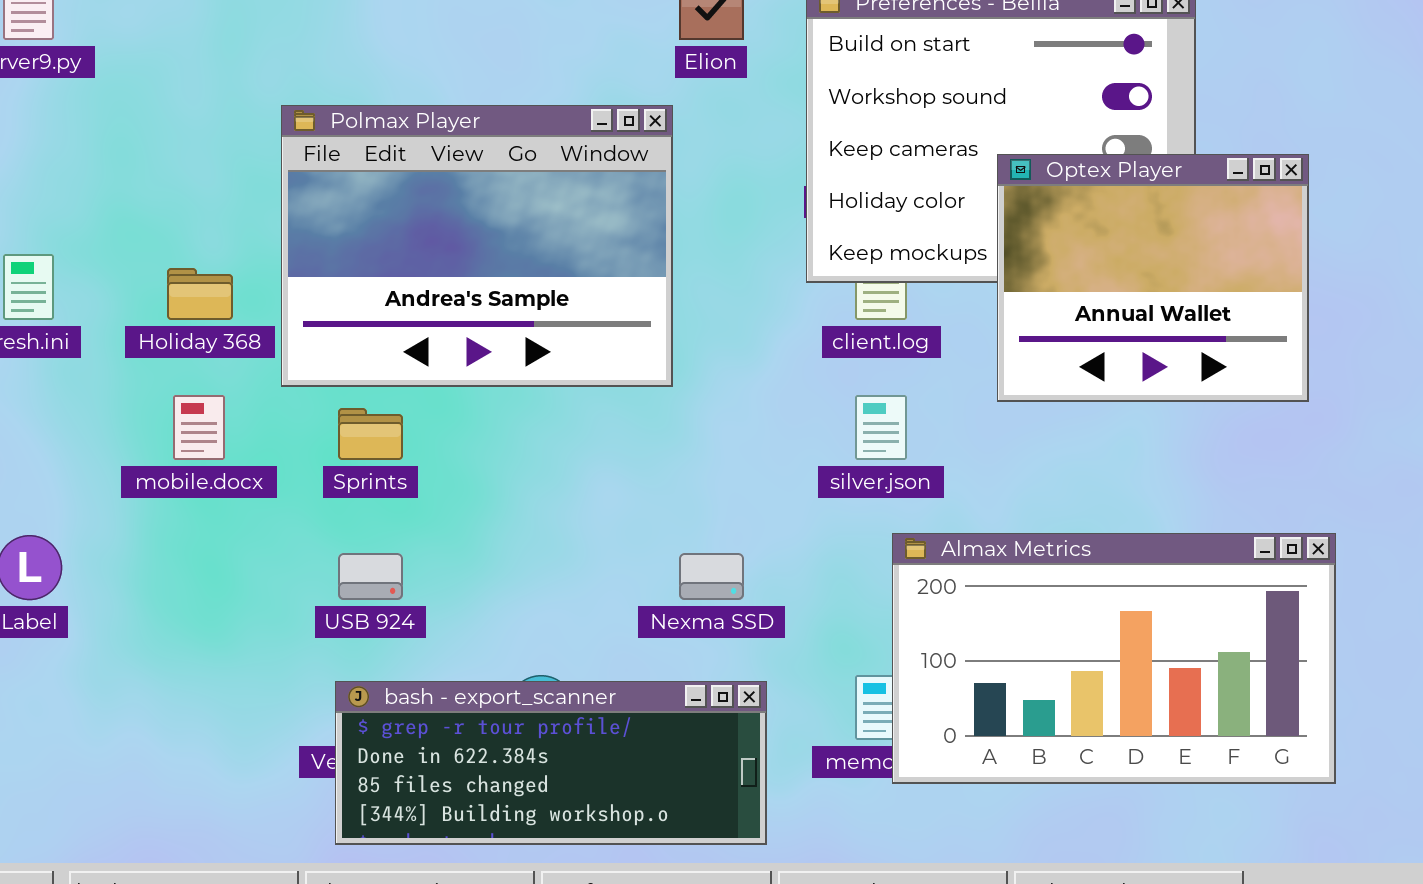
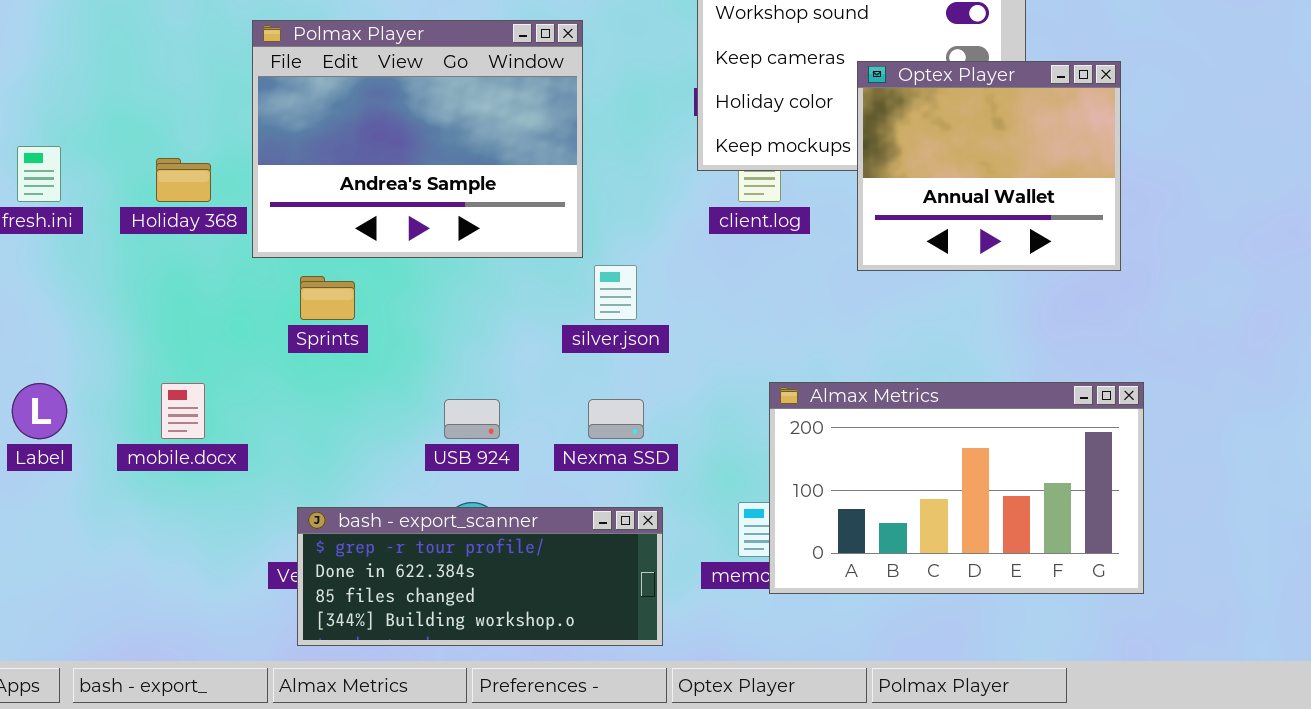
mobile.docx: [173,395,225,460] -> [161,383,205,439], moved
silver.json: [855,395,907,460] -> [594,265,637,320], moved
USB 924: [338,553,403,600] -> [444,399,500,439], moved

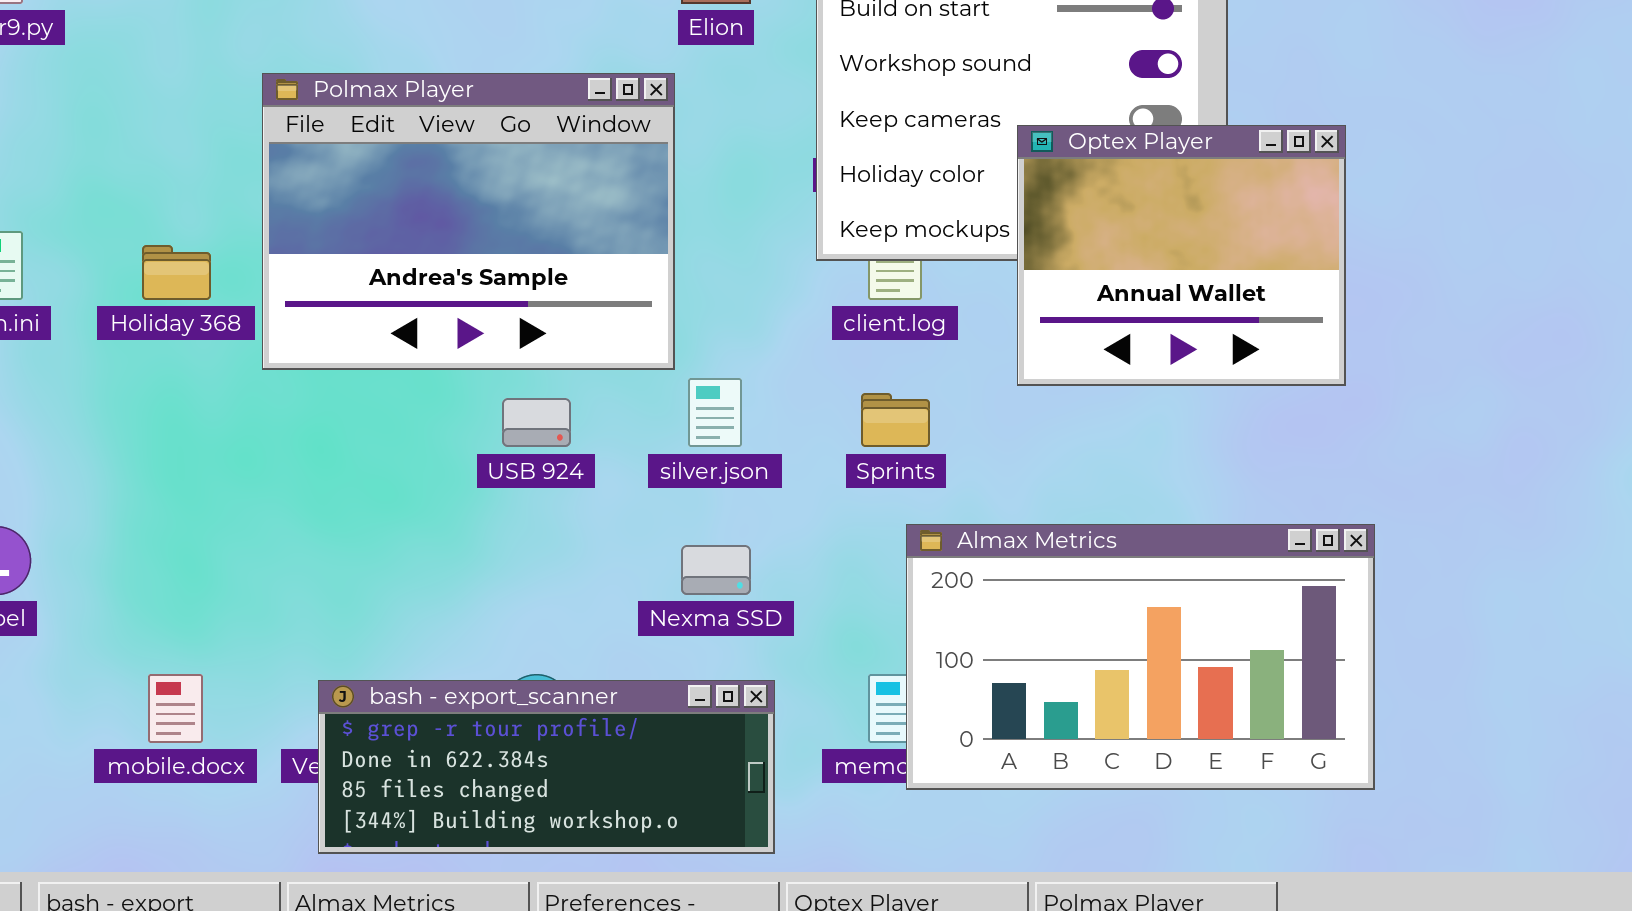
Sprints: [300,276,355,320] -> [861,393,930,447], moved
mobile.docx: [161,383,205,439] -> [148,674,203,743], moved
USB 924: [444,399,500,439] -> [502,398,571,447], moved

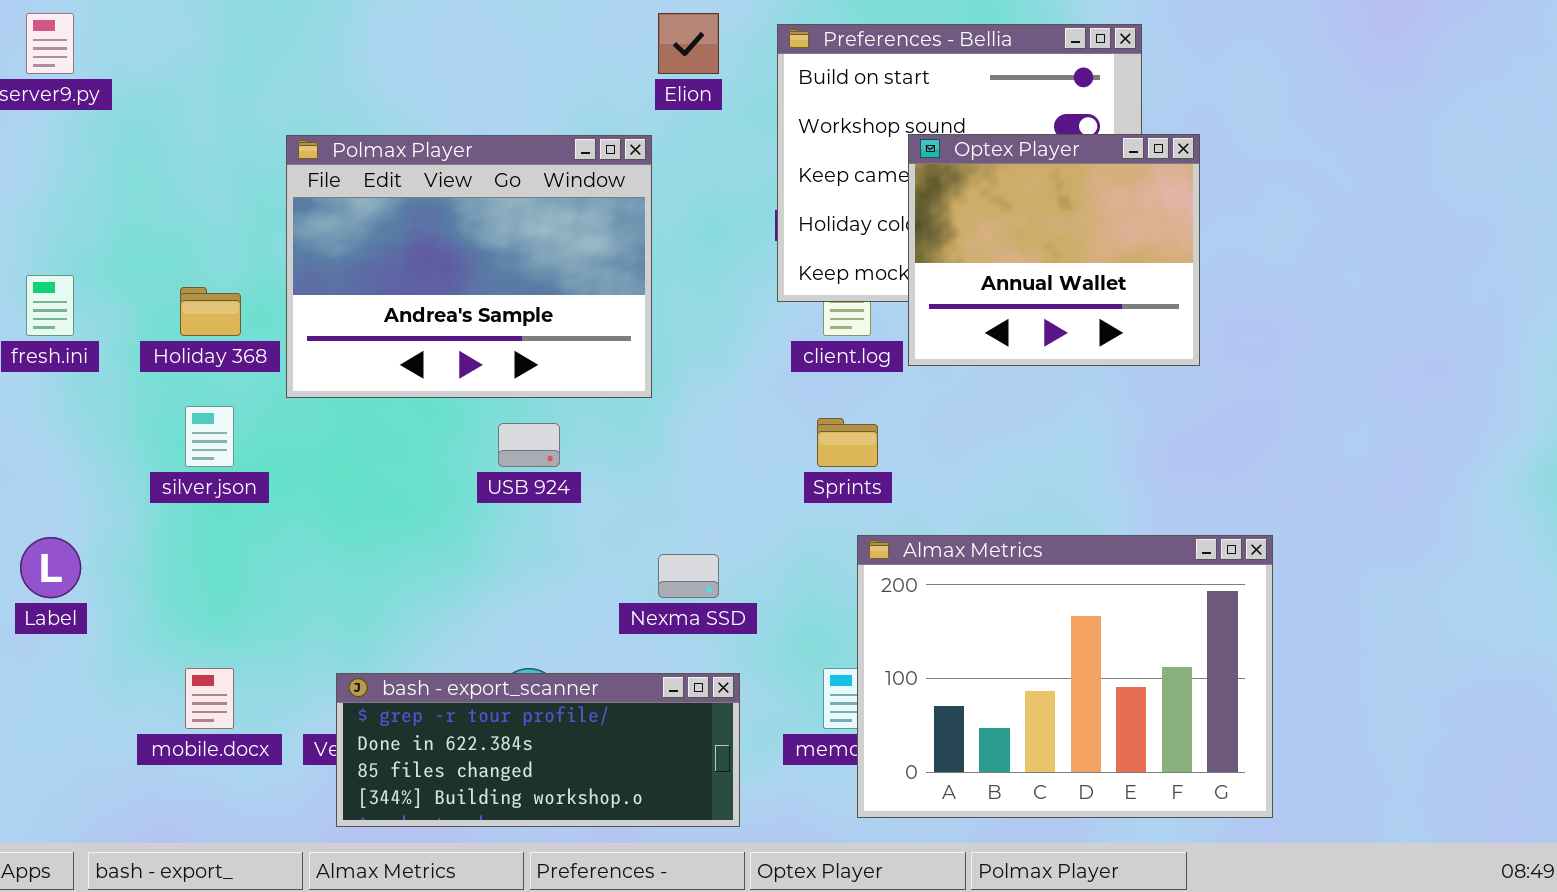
Optex Player: [1017,125,1346,386] -> [908,134,1200,366], moved
silver.json: [688,378,742,447] -> [185,406,234,467], moved
Almax Metrics: [906,524,1375,790] -> [857,535,1273,818], resized

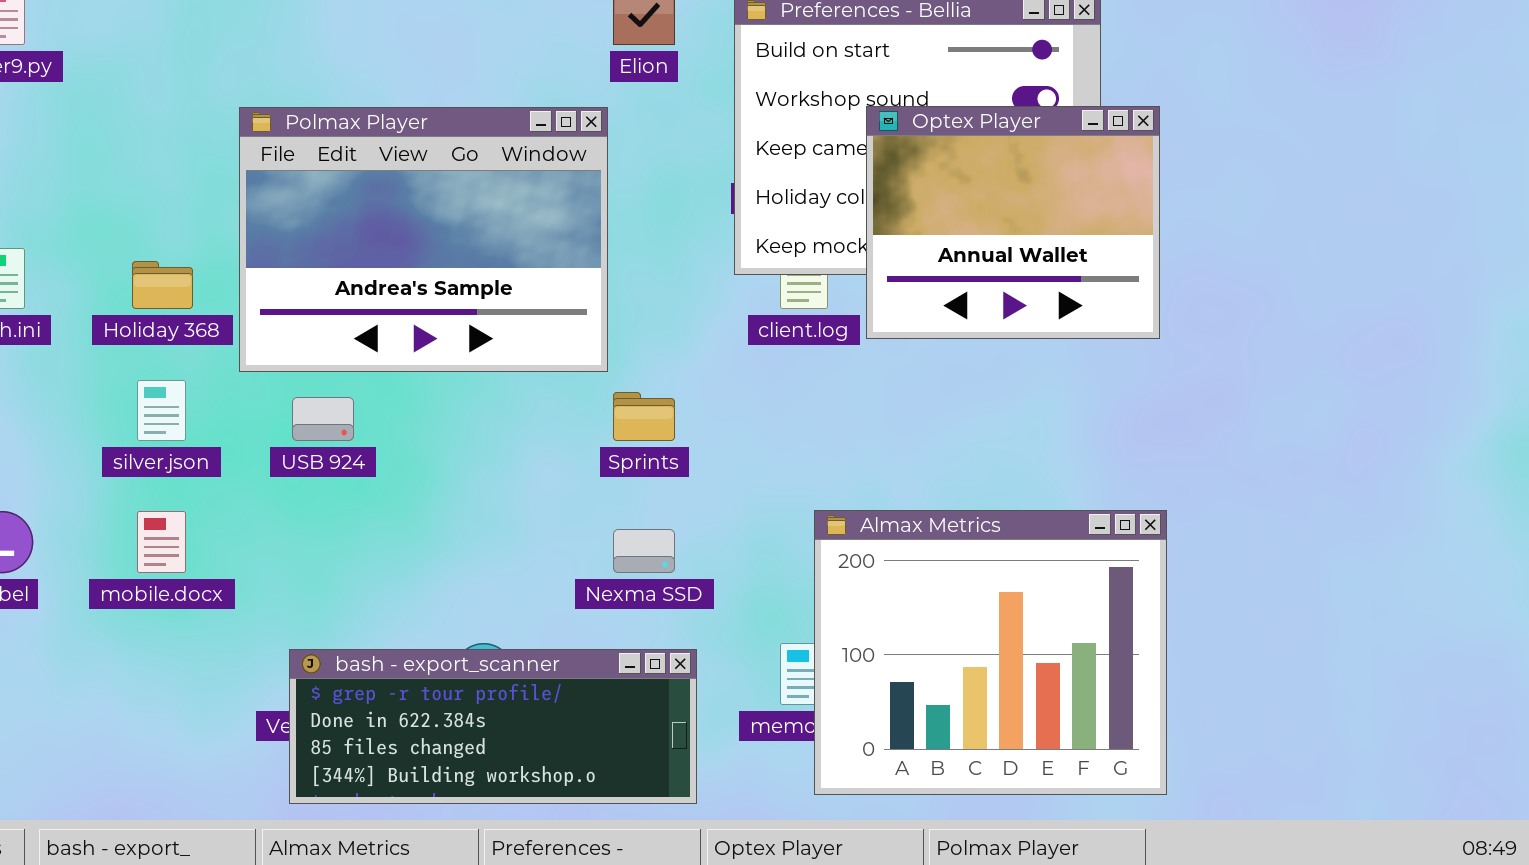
Sprints: [817,418,878,467] -> [613,392,675,441], moved
USB 924: [498,423,560,467] -> [292,397,354,441], moved
Almax Metrics: [857,535,1273,818] -> [814,510,1167,795], resized
mobile.docx: [185,668,234,729] -> [137,511,186,573], moved

